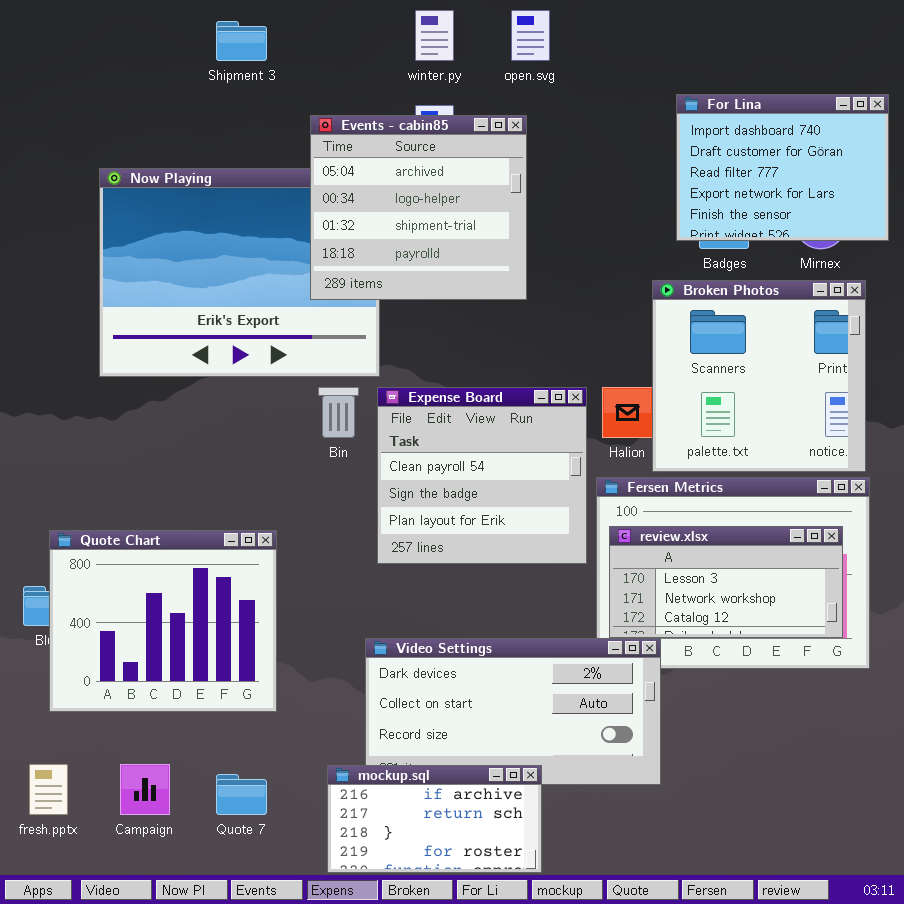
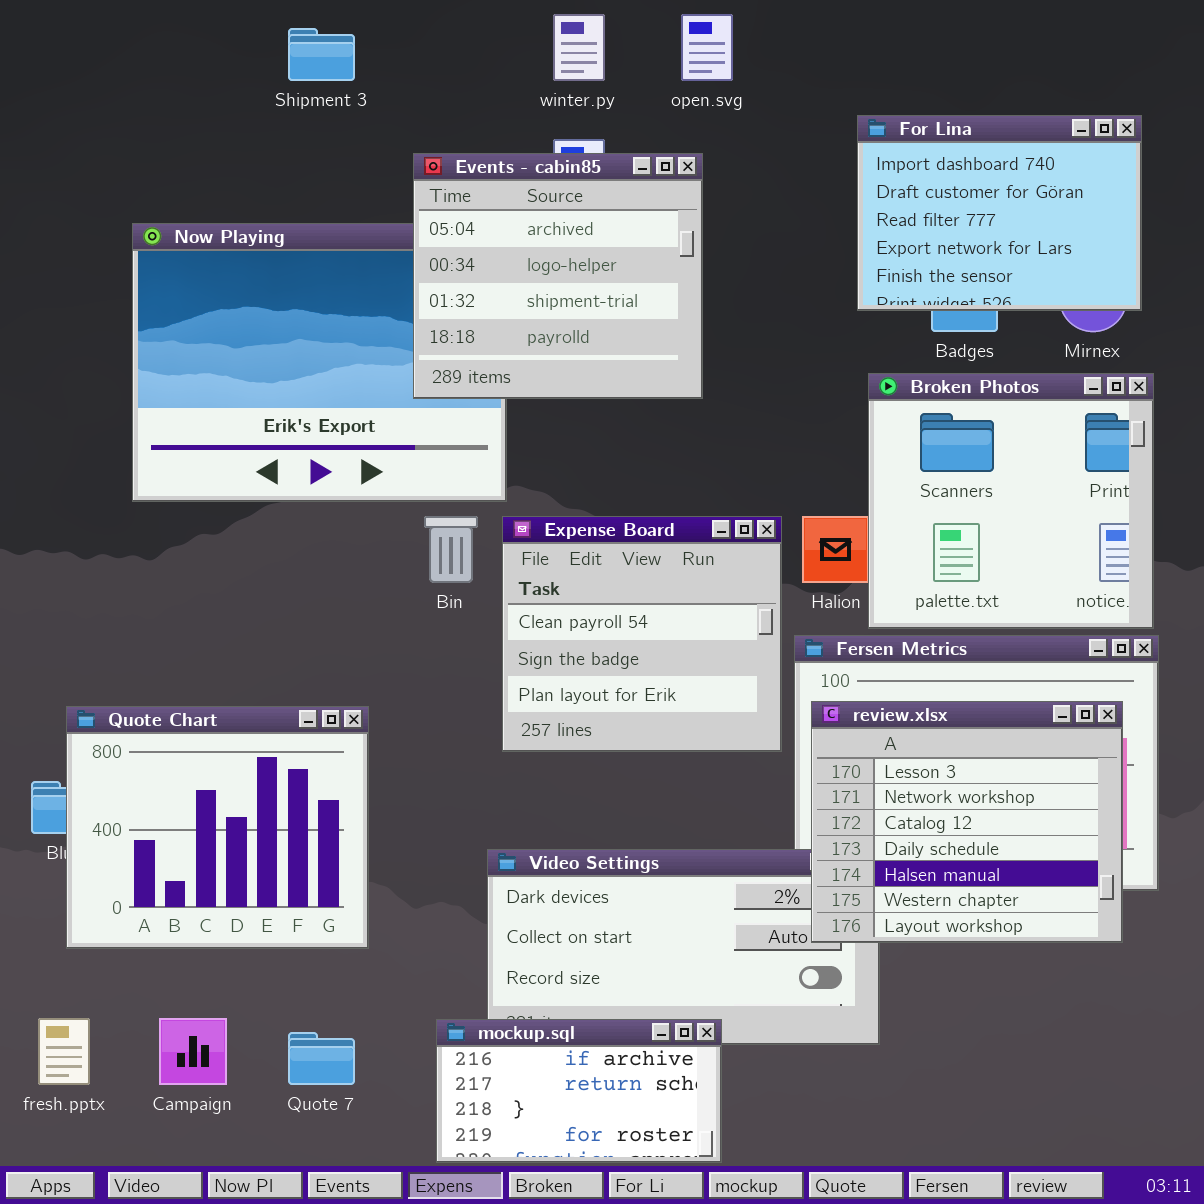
For Lina: [676,94,889,241] -> [857,115,1142,311], moved
review.xlsx: [609,526,843,638] -> [811,701,1123,943], resized

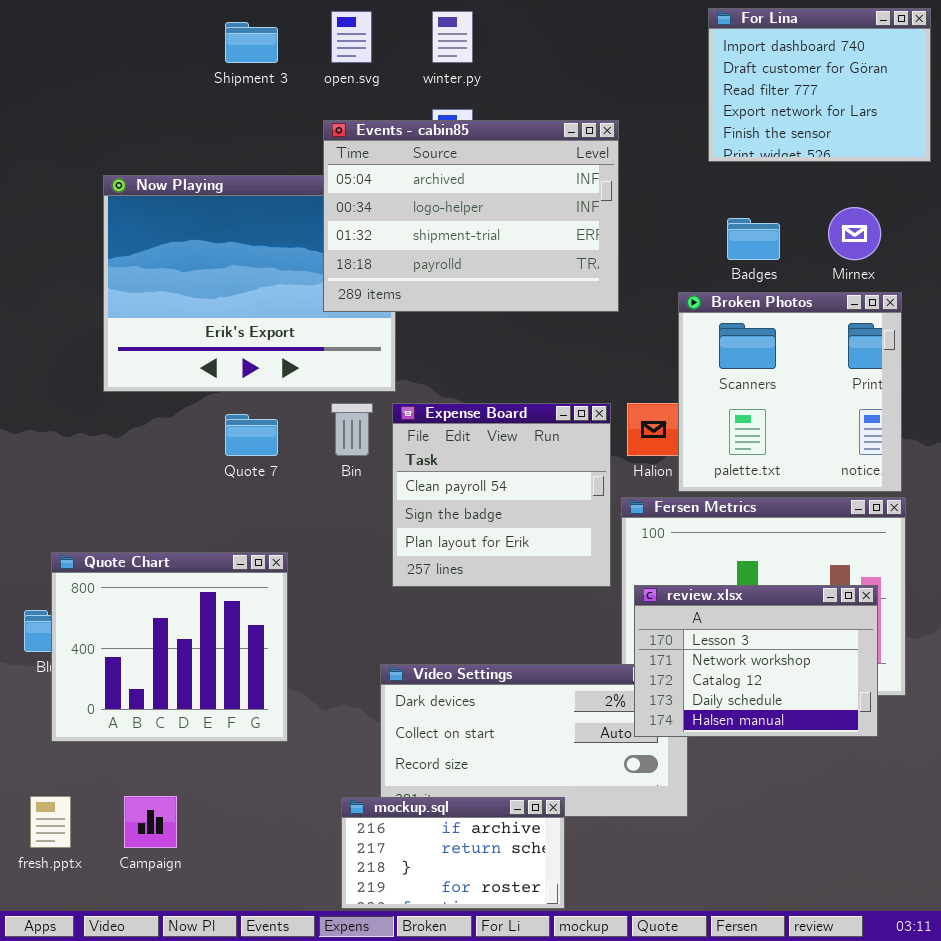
open.svg: [681,14,733,81] -> [331,11,372,63], moved
For Lina: [857,115,1142,311] -> [708,8,931,162], moved
Events - cabin85: [413,153,703,399] -> [323,120,619,312], resized
review.xlsx: [811,701,1123,943] -> [634,585,878,737], resized
Quote 7: [288,1032,355,1085] -> [225,414,278,456], moved

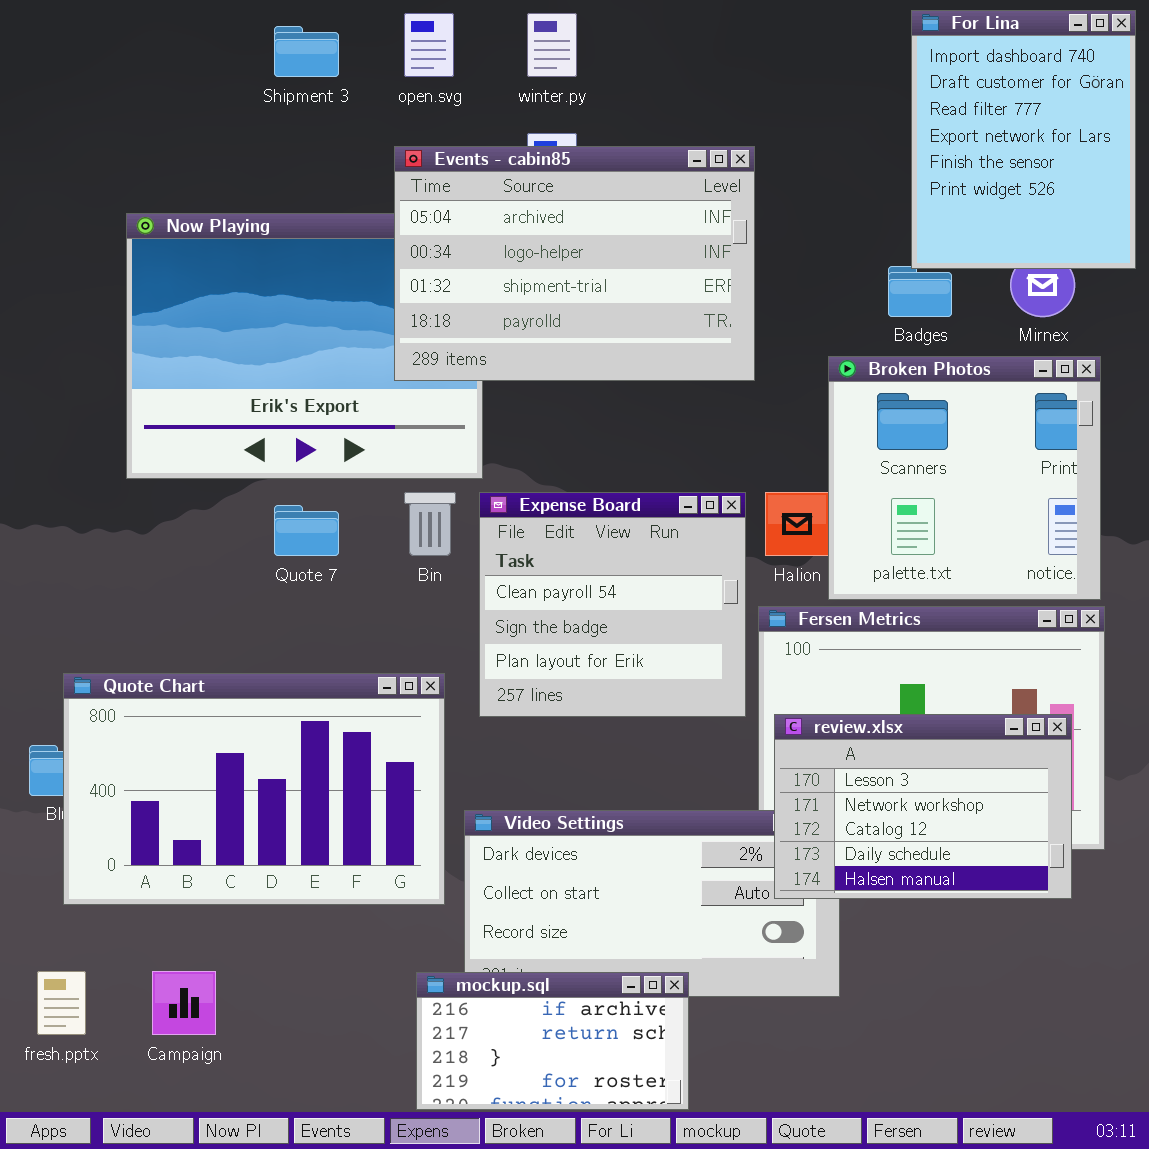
For Lina: [708,8,931,162] -> [911,10,1136,269], resized
Quote Chart: [51,552,288,742] -> [63,673,445,905], resized

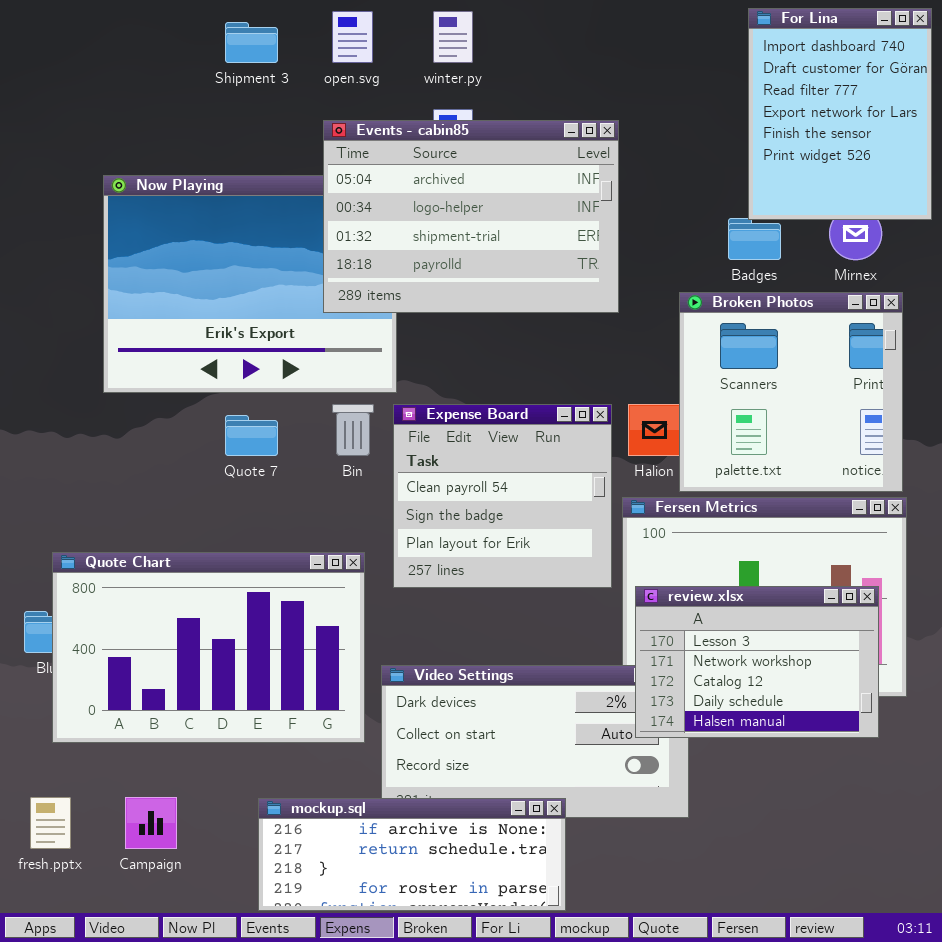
mockup.sql: [416,972,689,1110] -> [258,798,566,911], resized

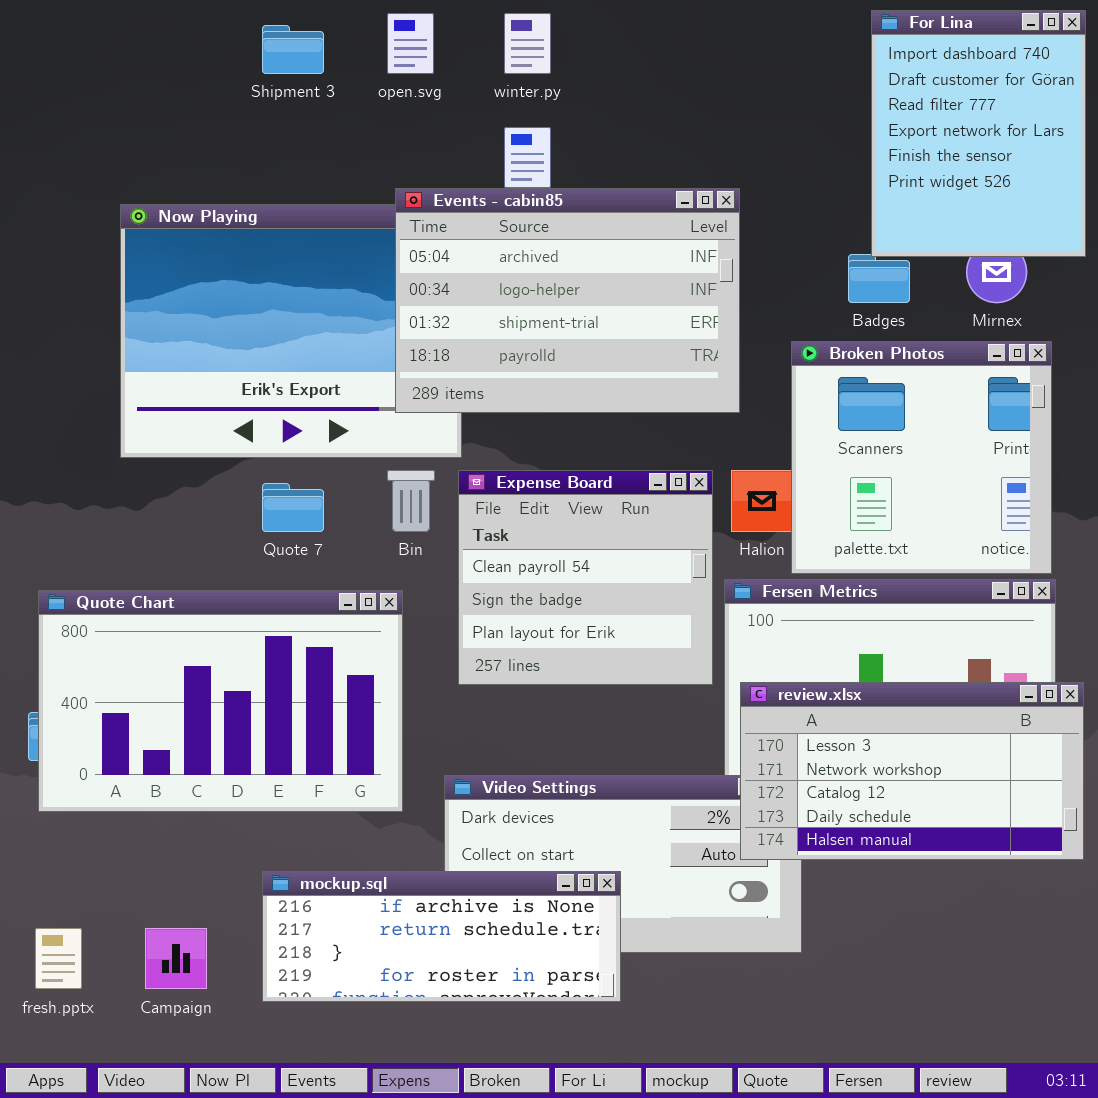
Events - cabin85: [323,120,619,313] -> [395,188,740,413], moved
Quote Chart: [52,552,365,743] -> [38,590,403,812], moved
review.xlsx: [635,586,879,738] -> [740,682,1084,860], resized
mockup.sql: [258,798,566,911] -> [262,871,621,1002], moved

